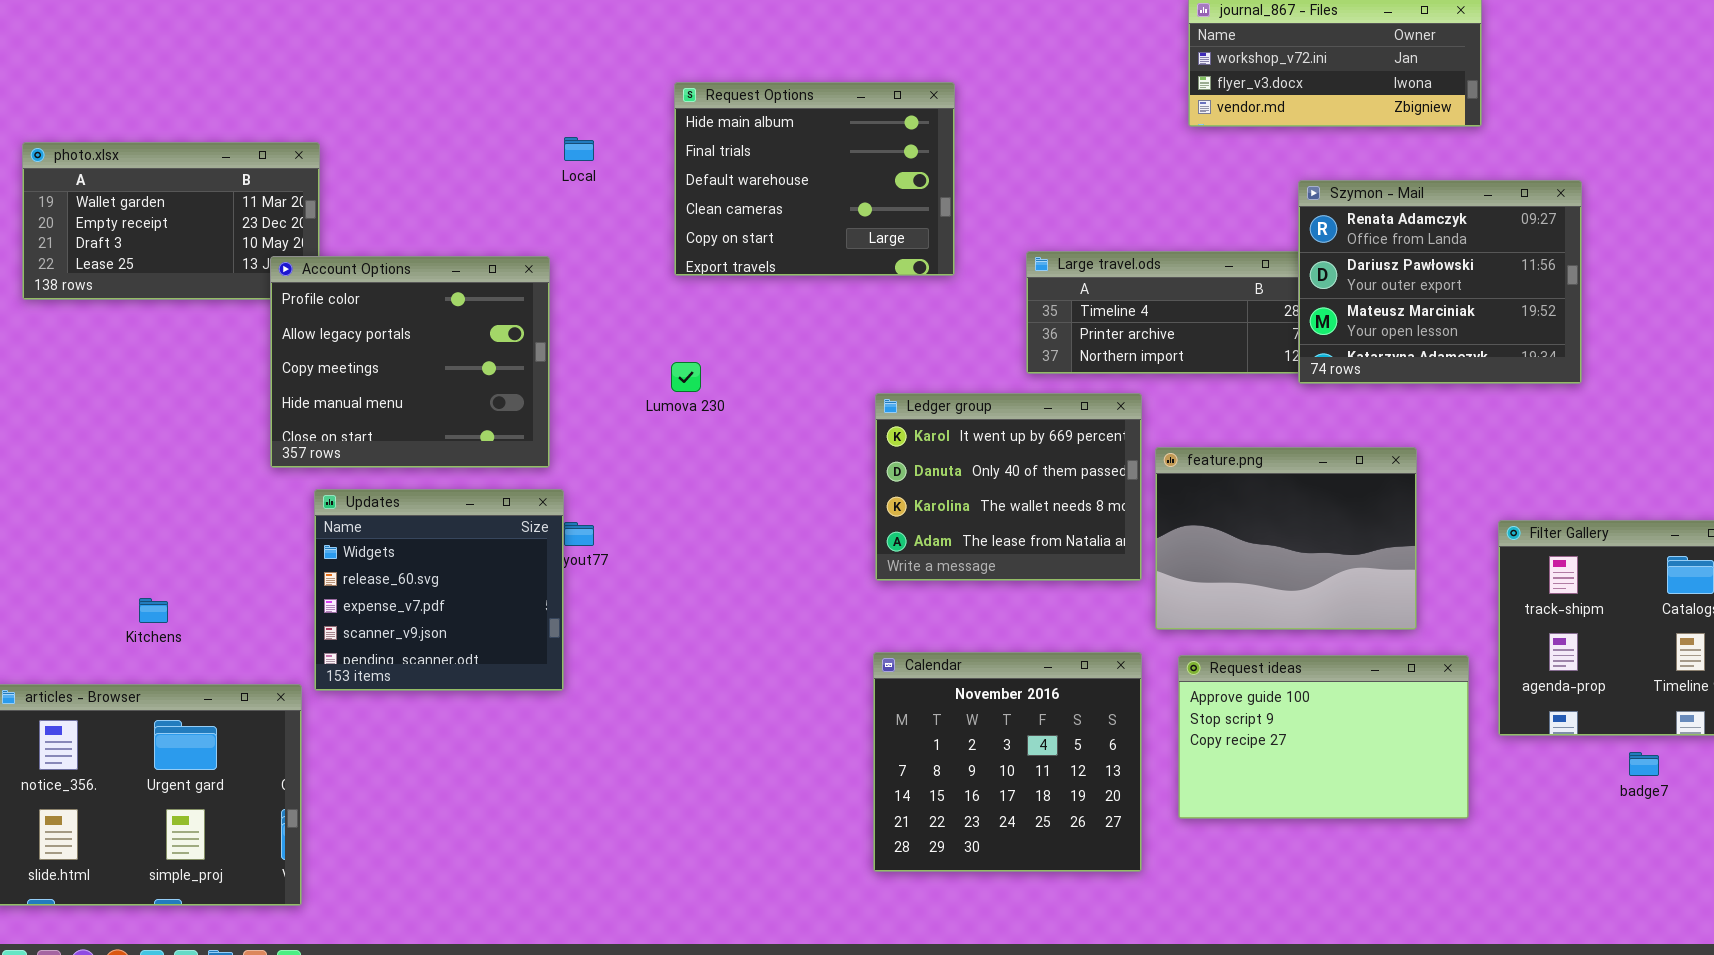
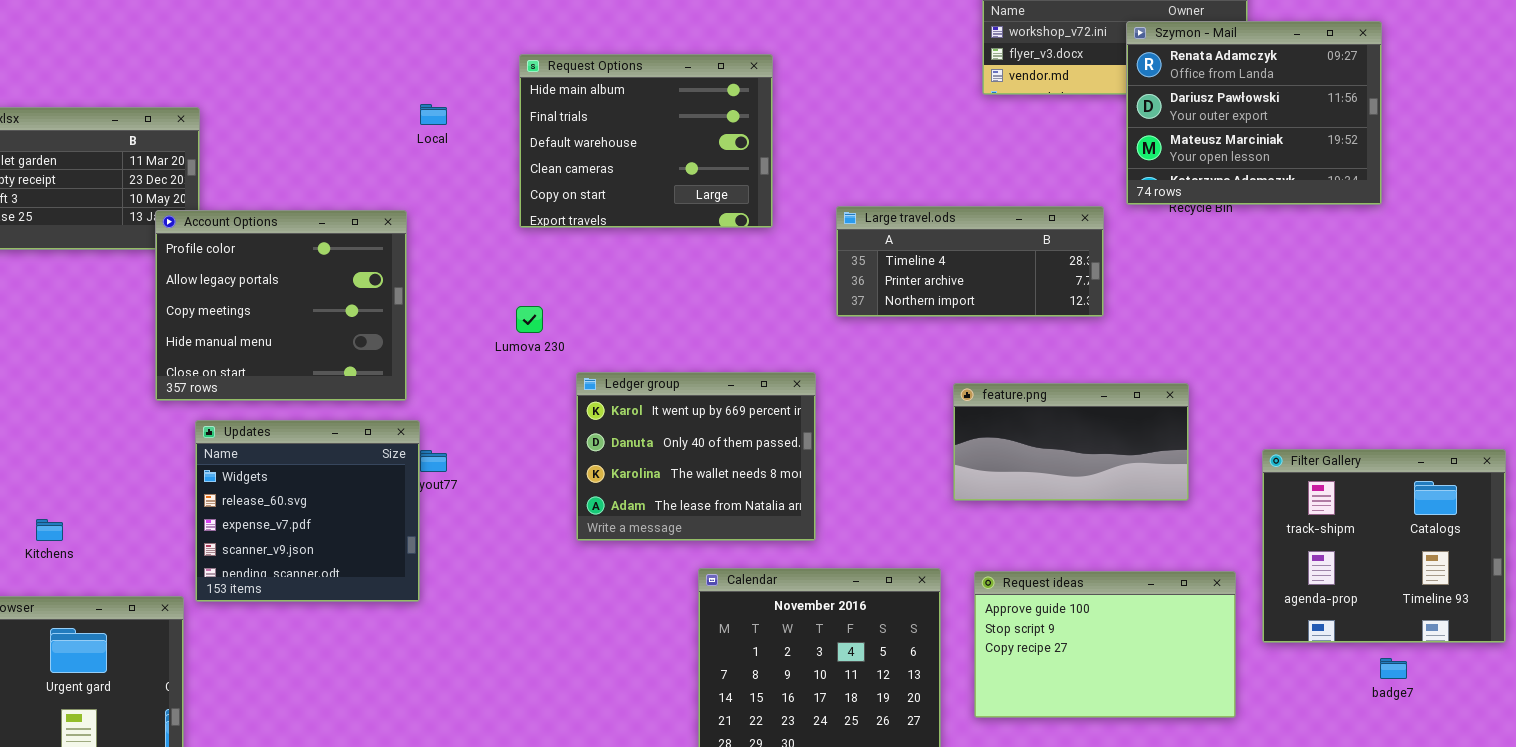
Szymon - Mail: [1298,180,1582,384] -> [1126,21,1382,205], moved
Ledger group: [875,393,1142,581] -> [576,372,816,541], moved
feature.png: [1155,447,1417,630] -> [953,383,1189,501], resized

